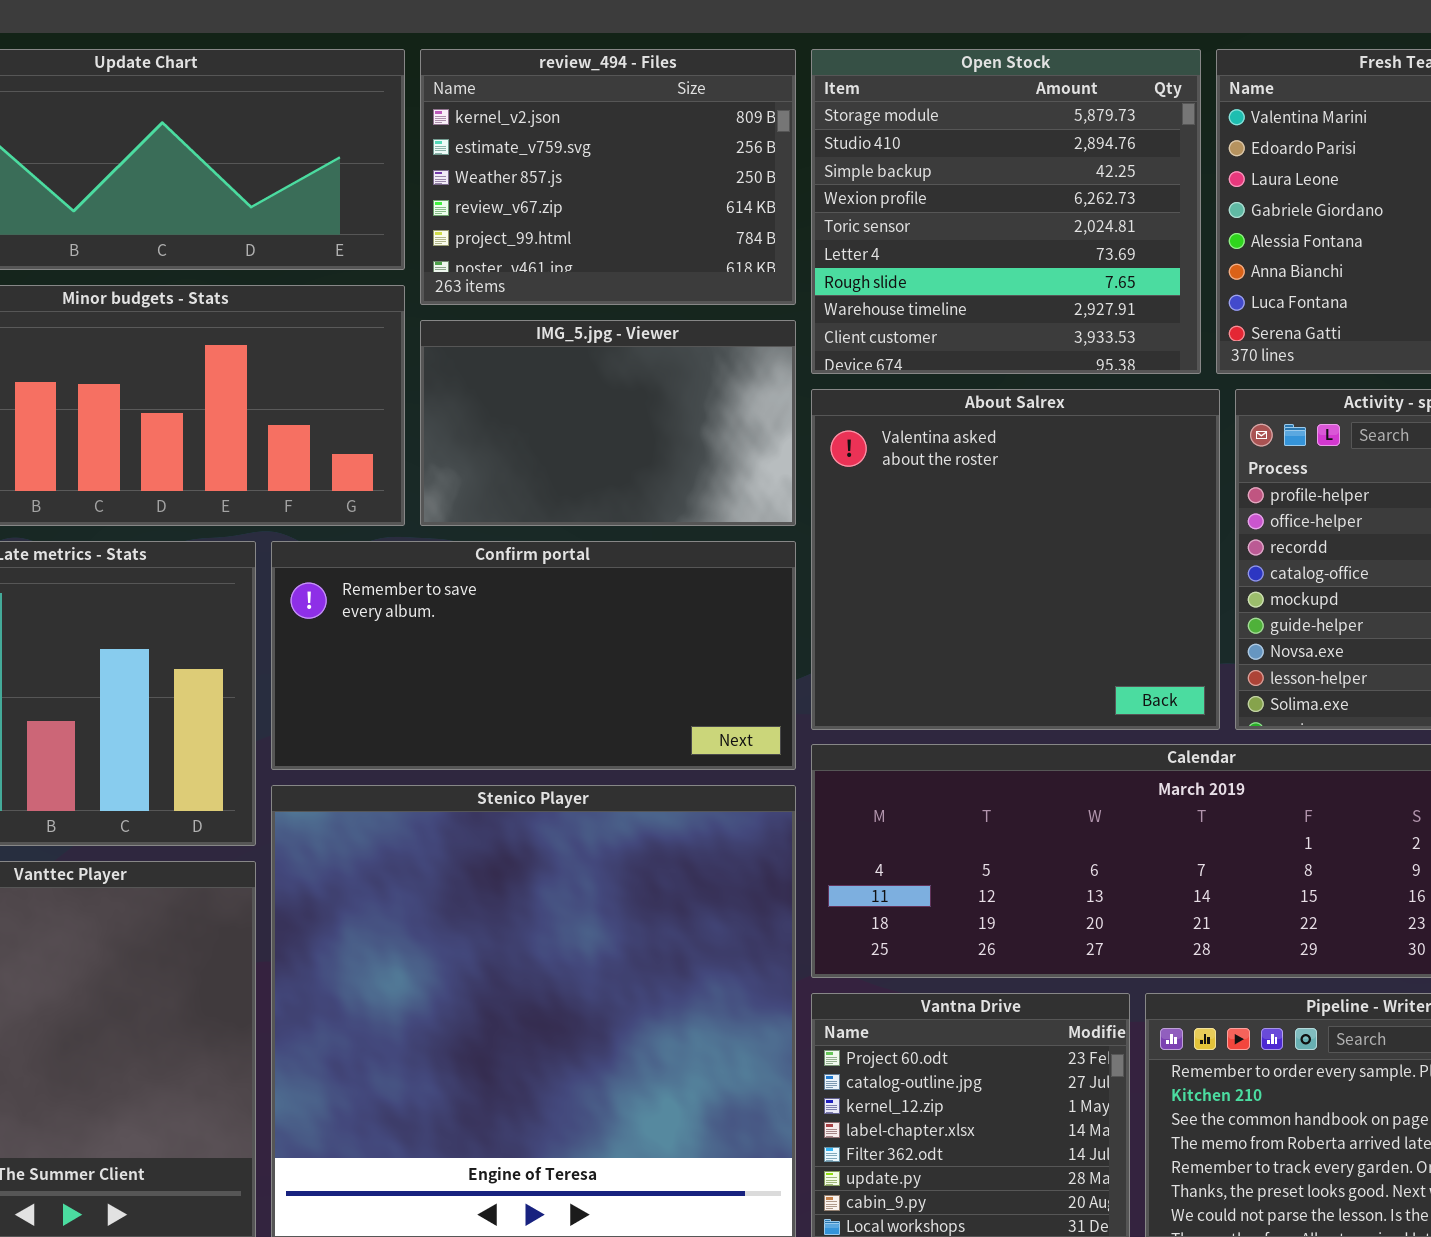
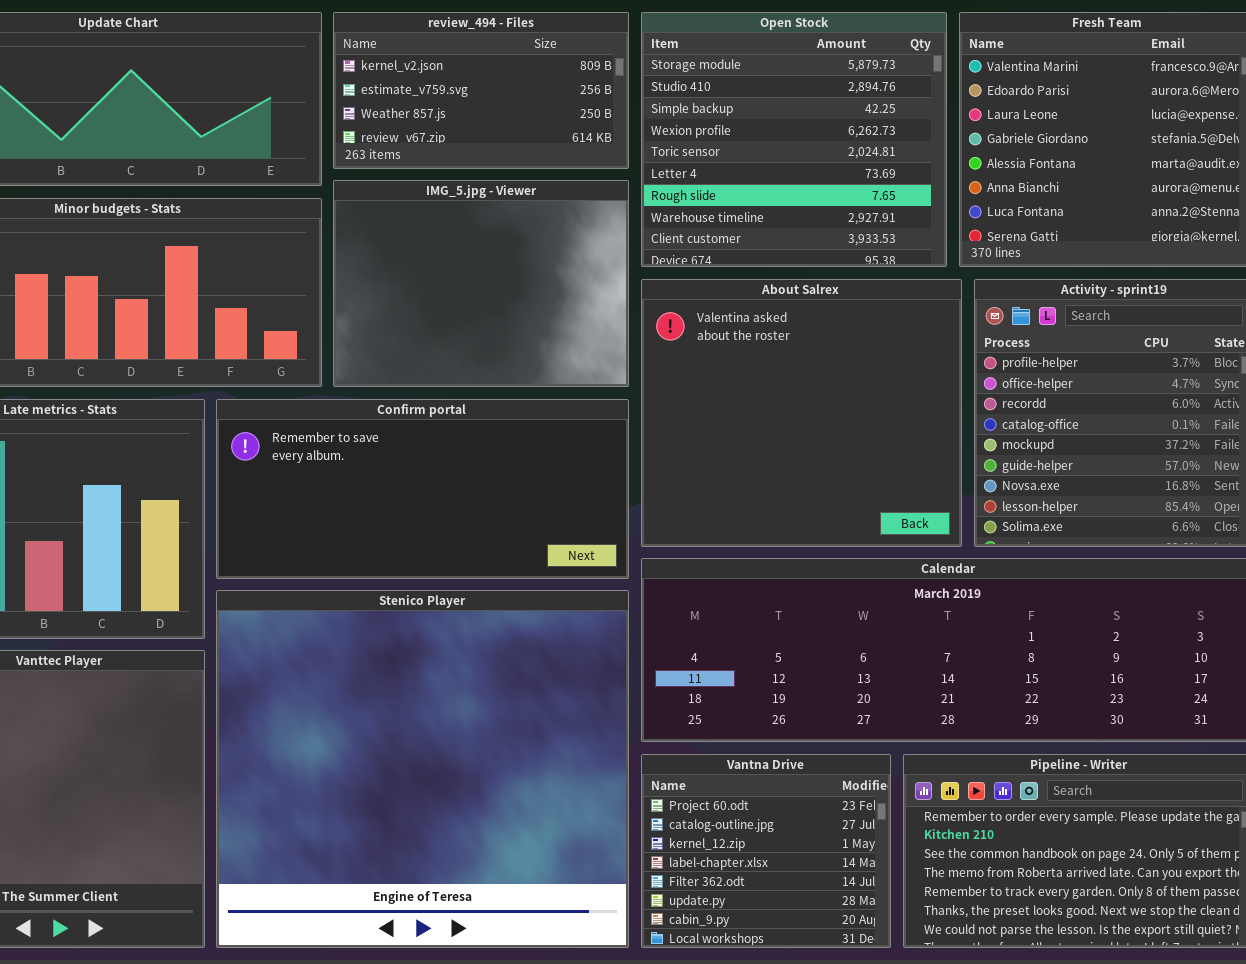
review_494 - Files: [420,49,796,305] -> [333,12,629,169], resized
IMG_5.jpg - Viewer: [420,320,796,526] -> [333,180,629,387], resized

